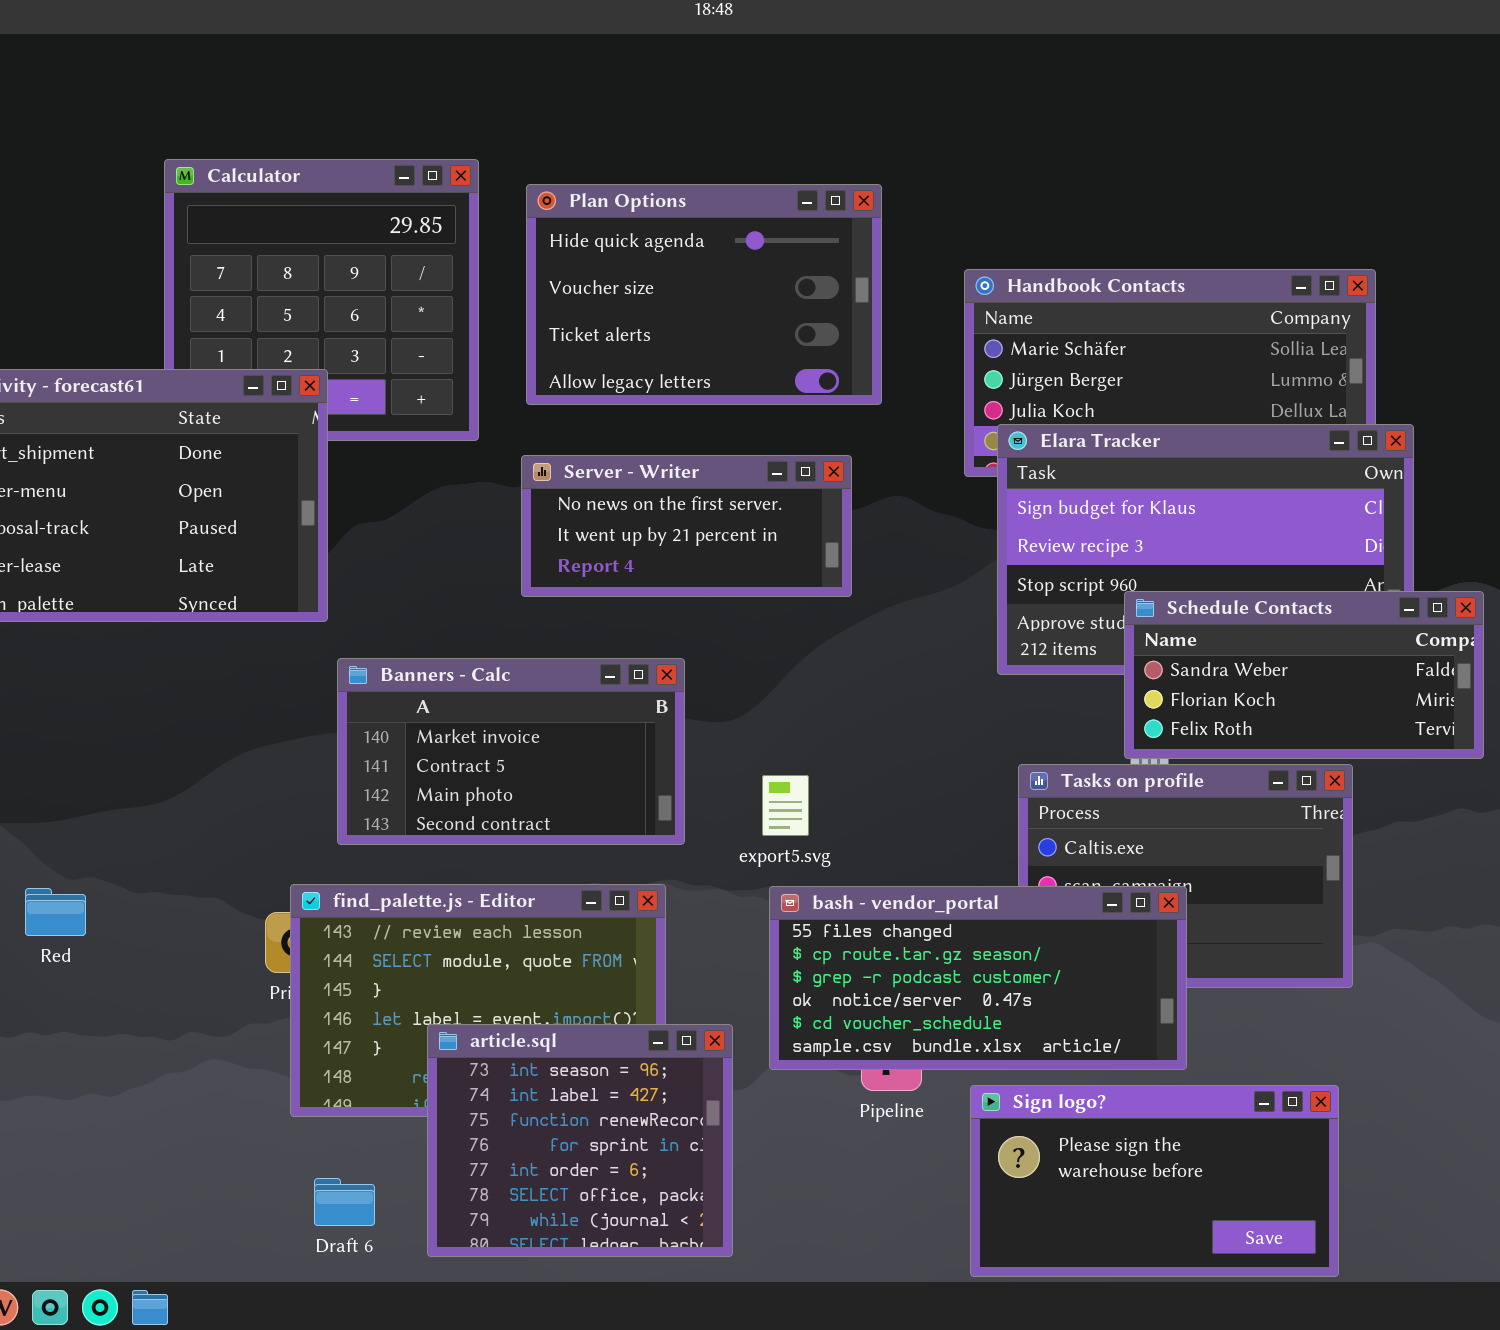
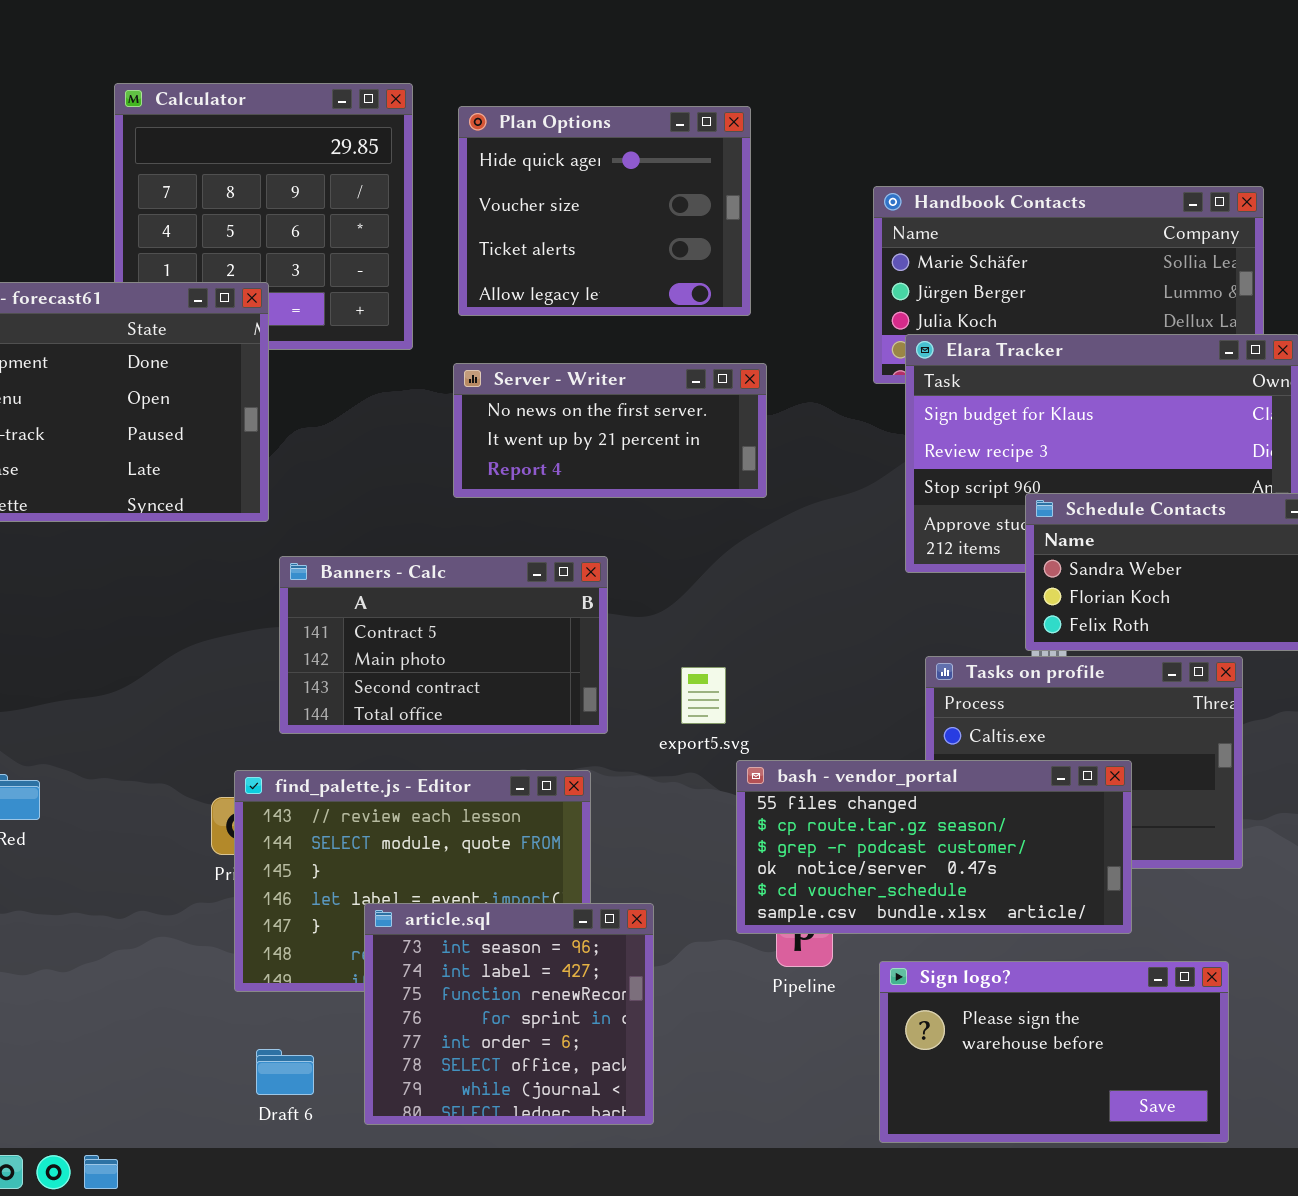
Plan Options: [526,184,882,405] -> [458,106,751,316], resized
Banners - Calc: [337,658,685,845] -> [279,556,608,734], scrolled down 1 row
bash - vendor_portal: [769,886,1187,1070] -> [736,760,1132,934], moved

